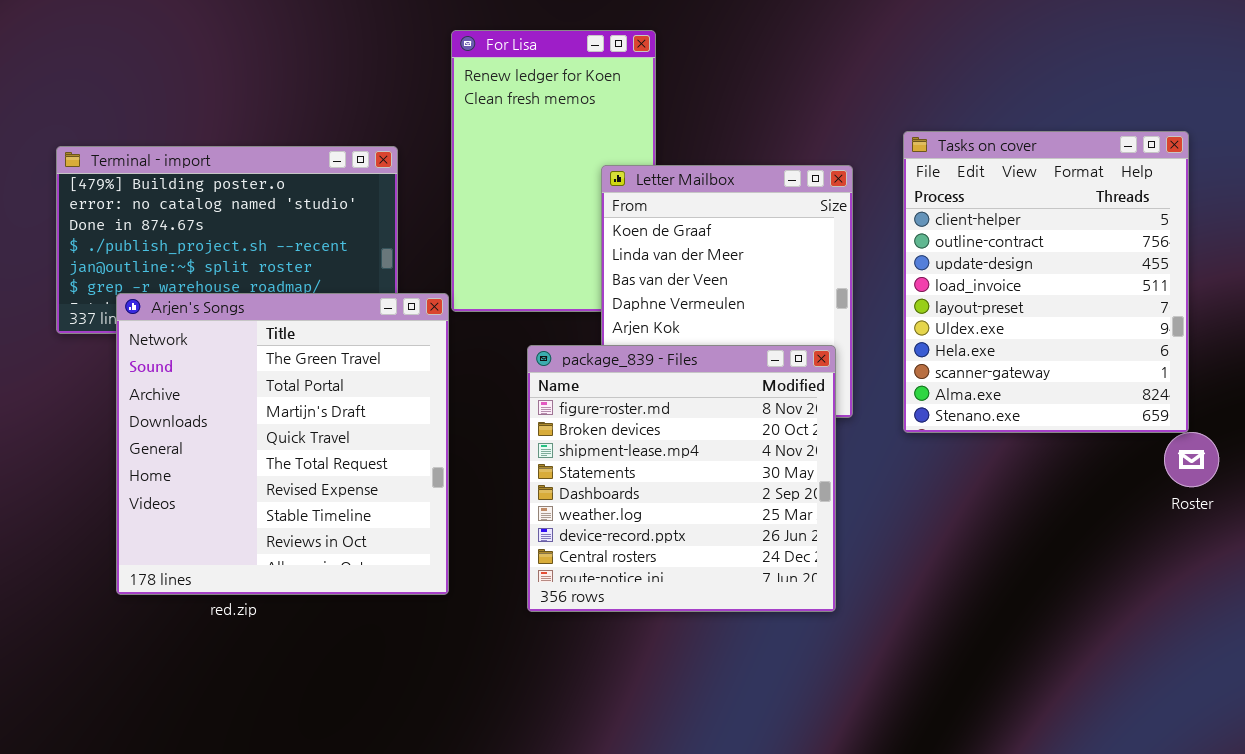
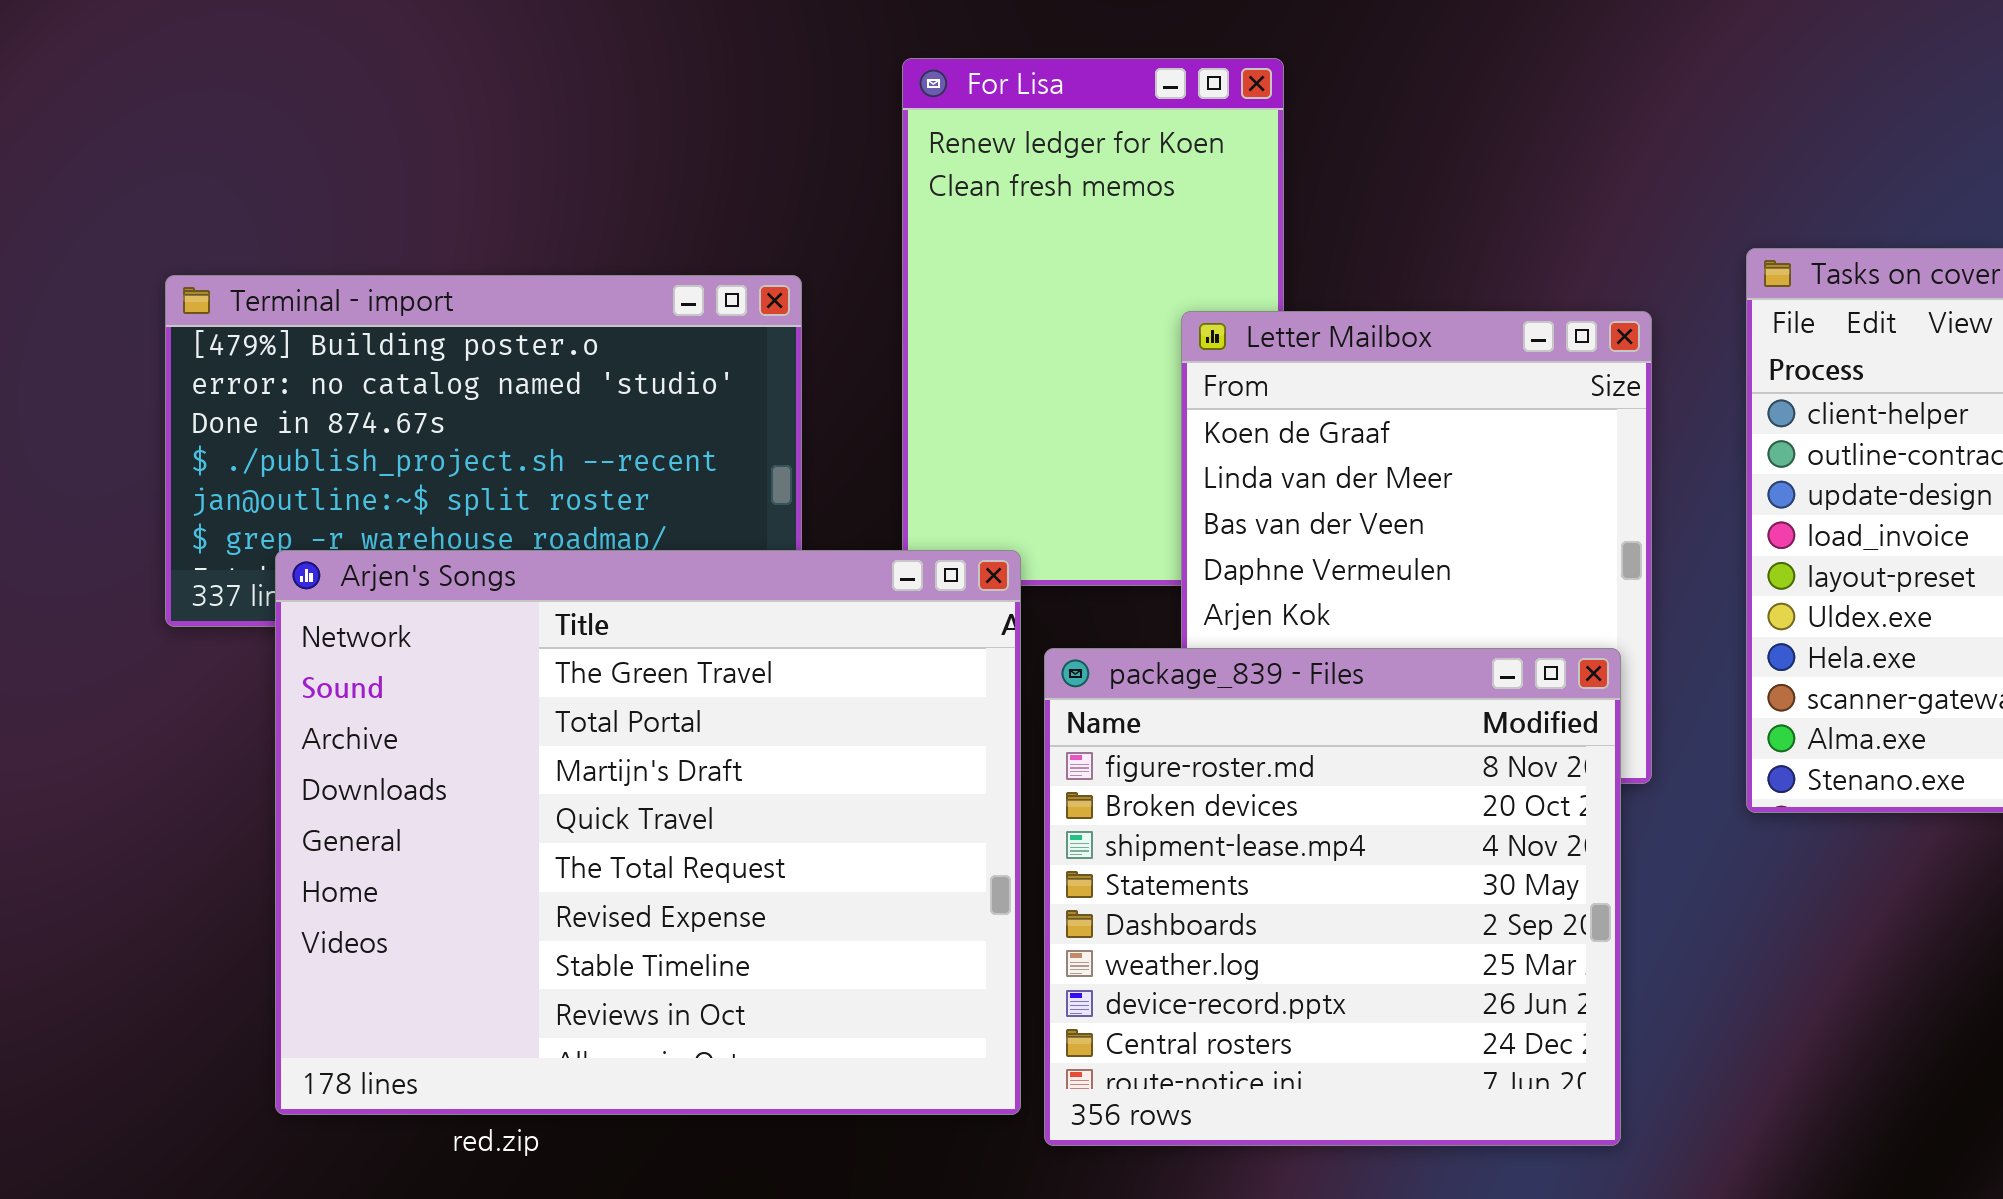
Arjen's Songs: [116,293,449,595] -> [275,550,1021,1115], resized

